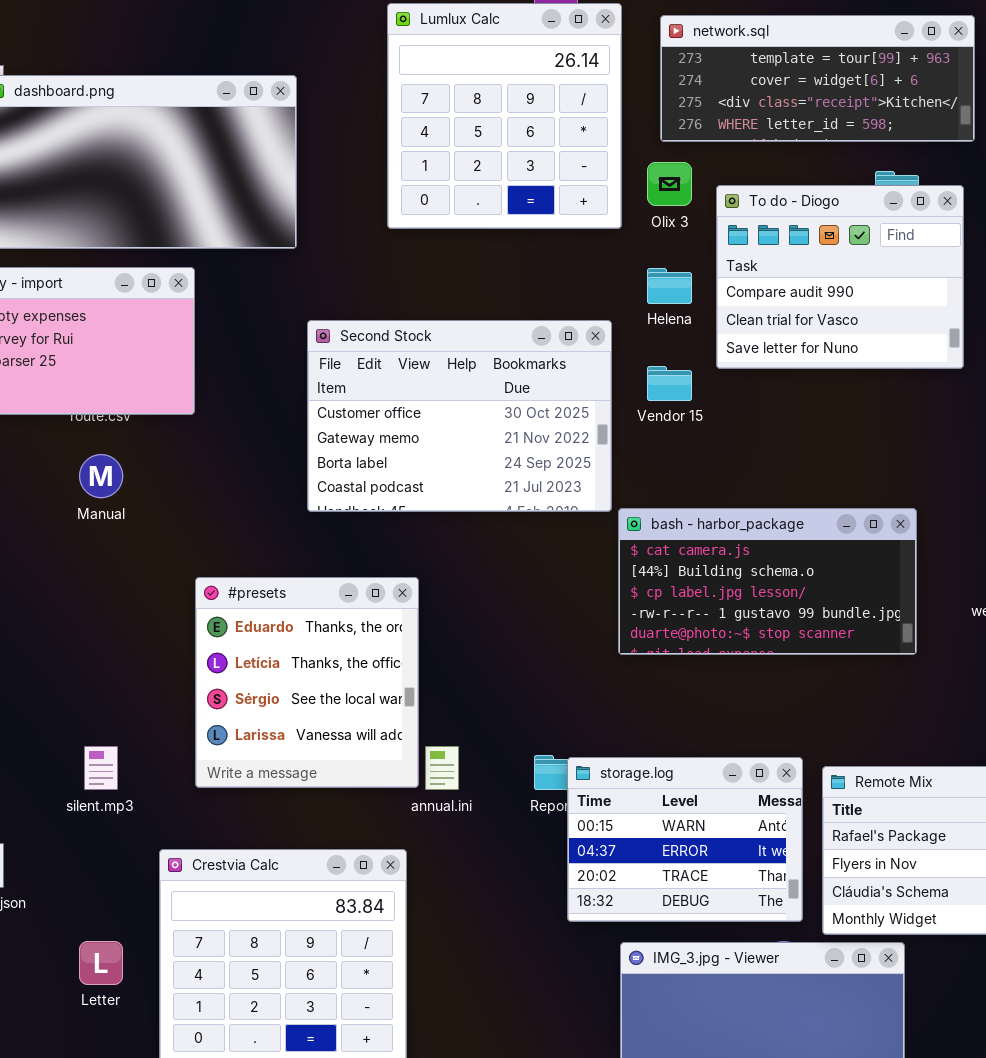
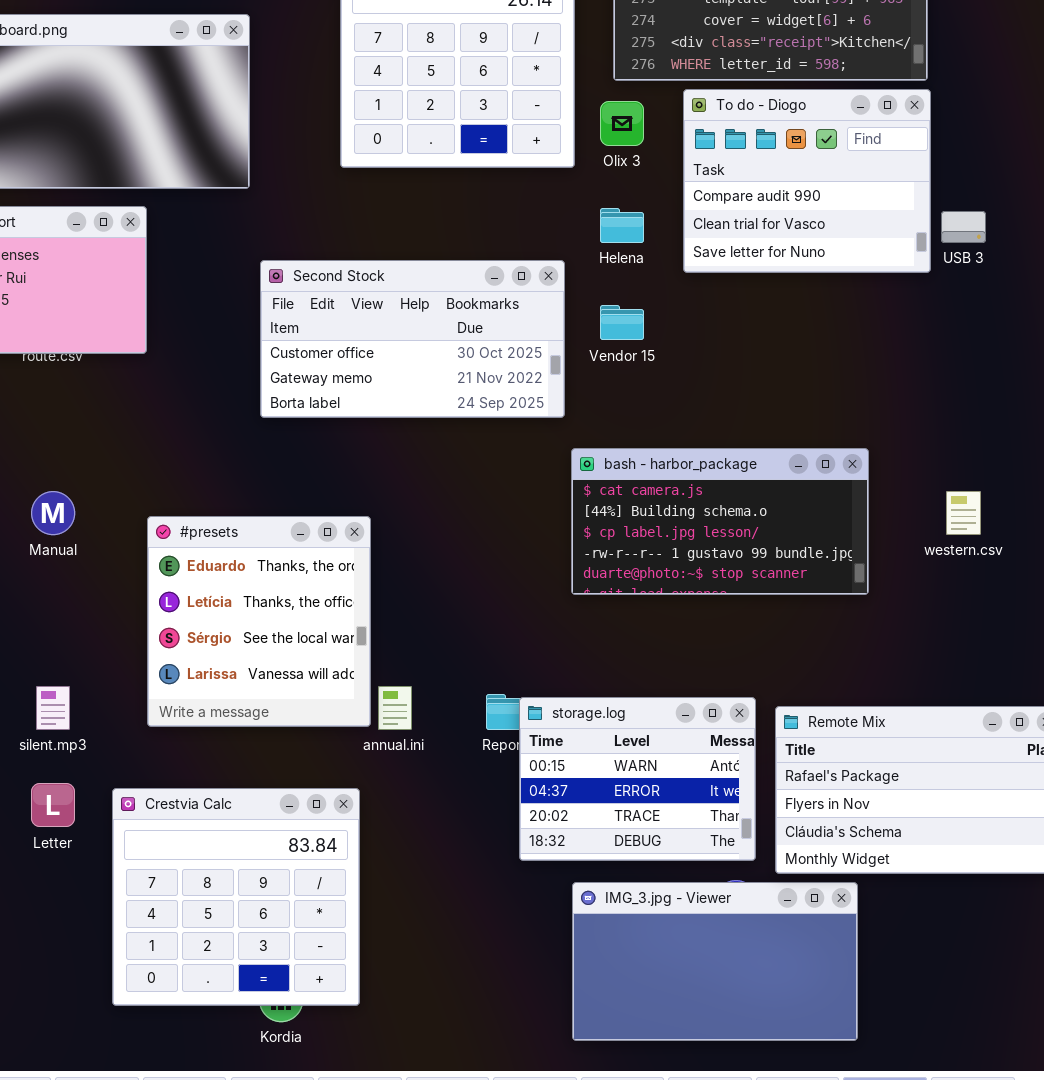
To do - Diogo: [716,185,964,369] -> [683,89,931,273], moved
Second Stock: [307,320,612,512] -> [260,260,565,418], resized
Manual: [79,454,123,498] -> [31,491,75,535], moved
Letter: [79,941,123,985] -> [31,783,75,827], moved

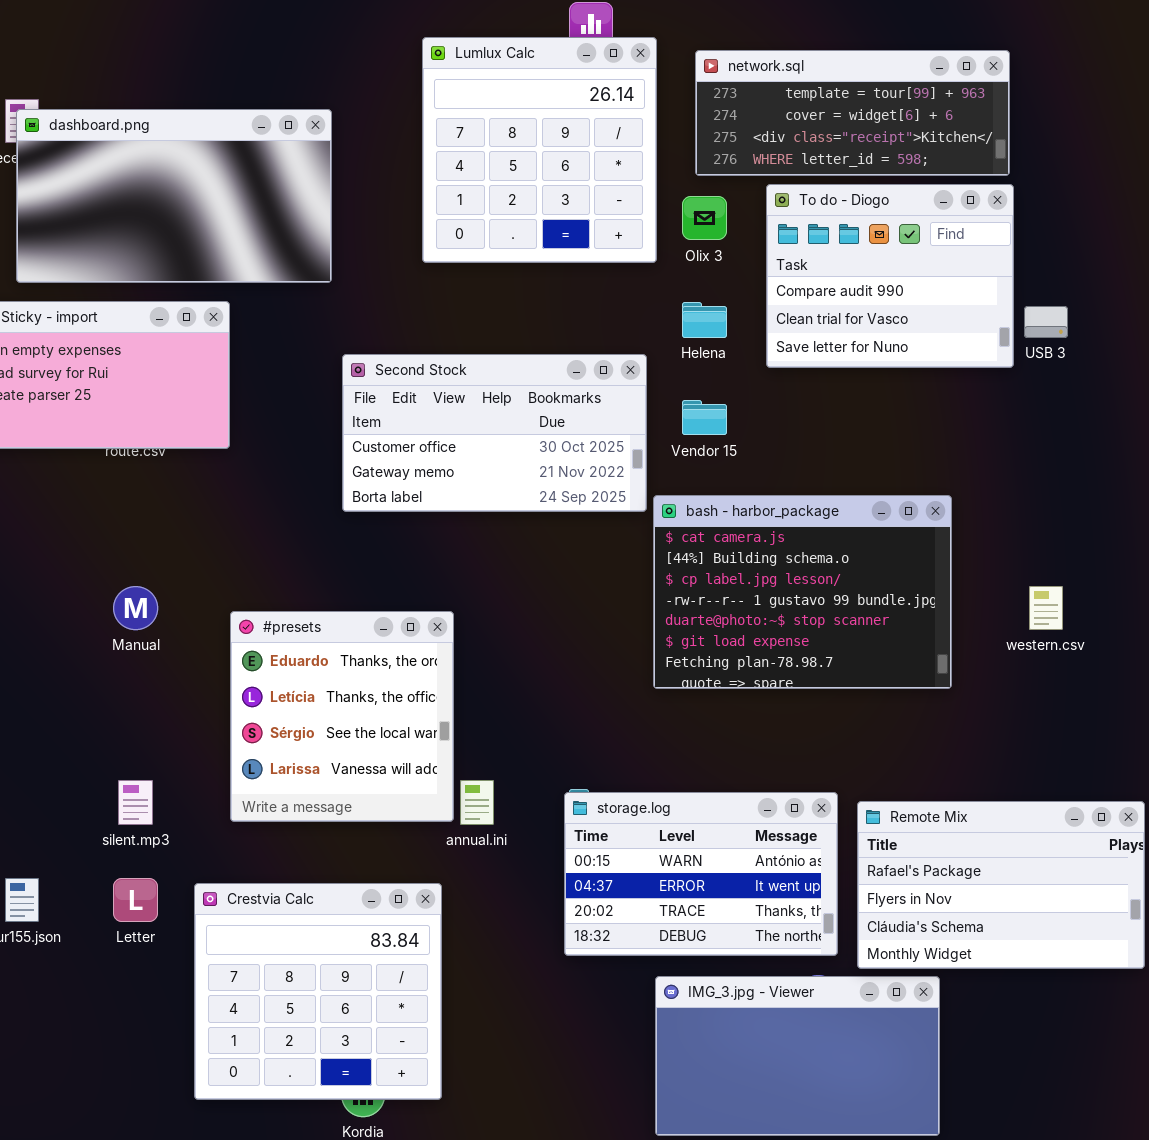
bash - harbor_package: [571,448,869,595] -> [653,495,952,689], resized
storage.log: [519,697,756,861] -> [564,792,838,956], resized

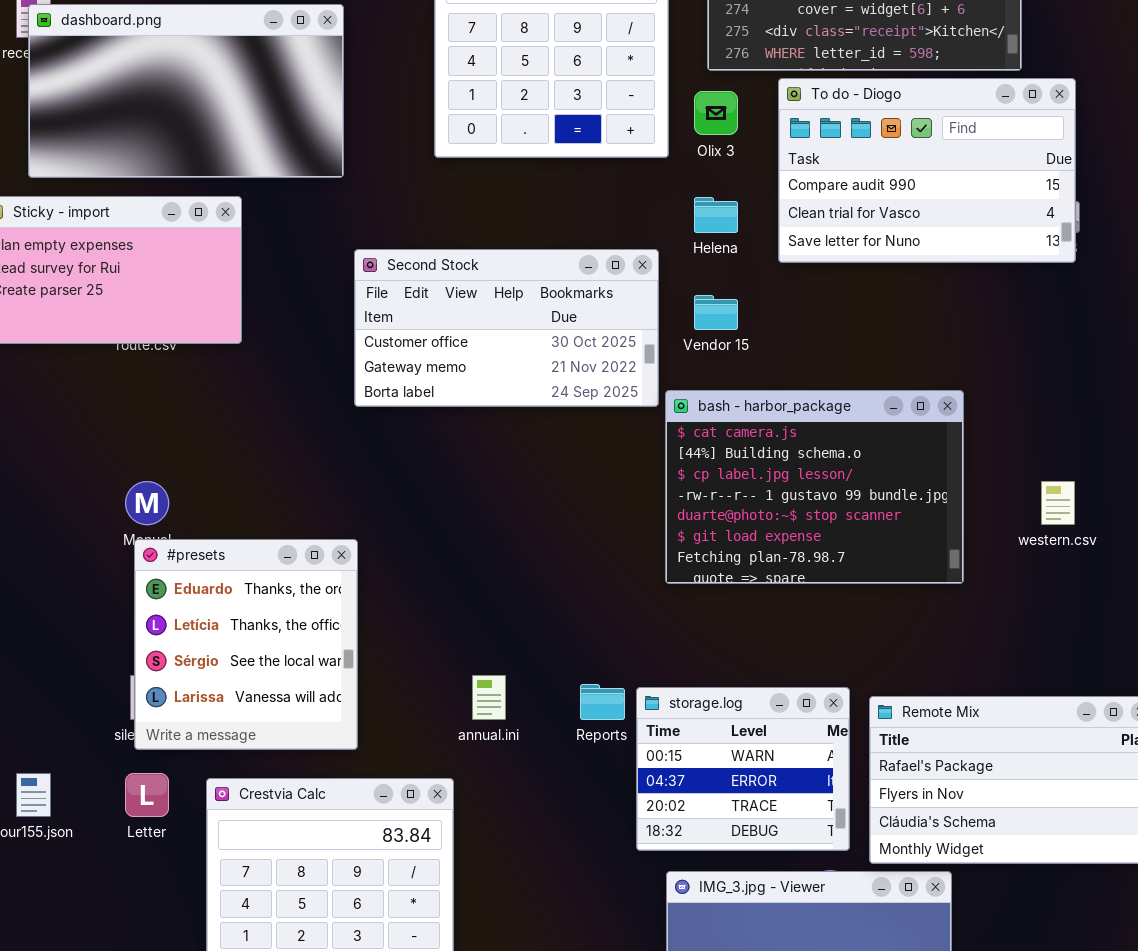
To do - Diogo: [766,184,1014,368] -> [778,78,1076,263], resized
#presets: [230,611,454,822] -> [134,539,358,750], moved
storage.log: [564,792,838,956] -> [636,687,850,851], resized

